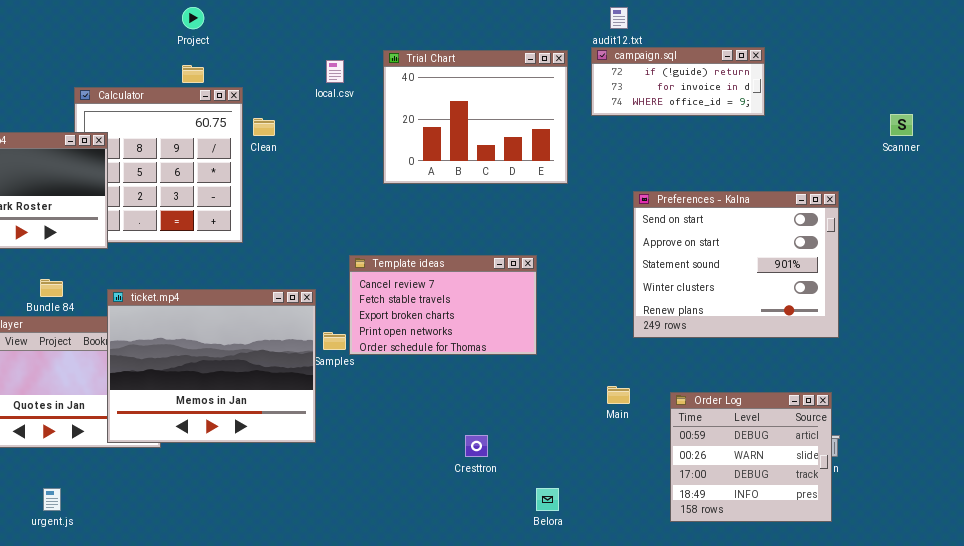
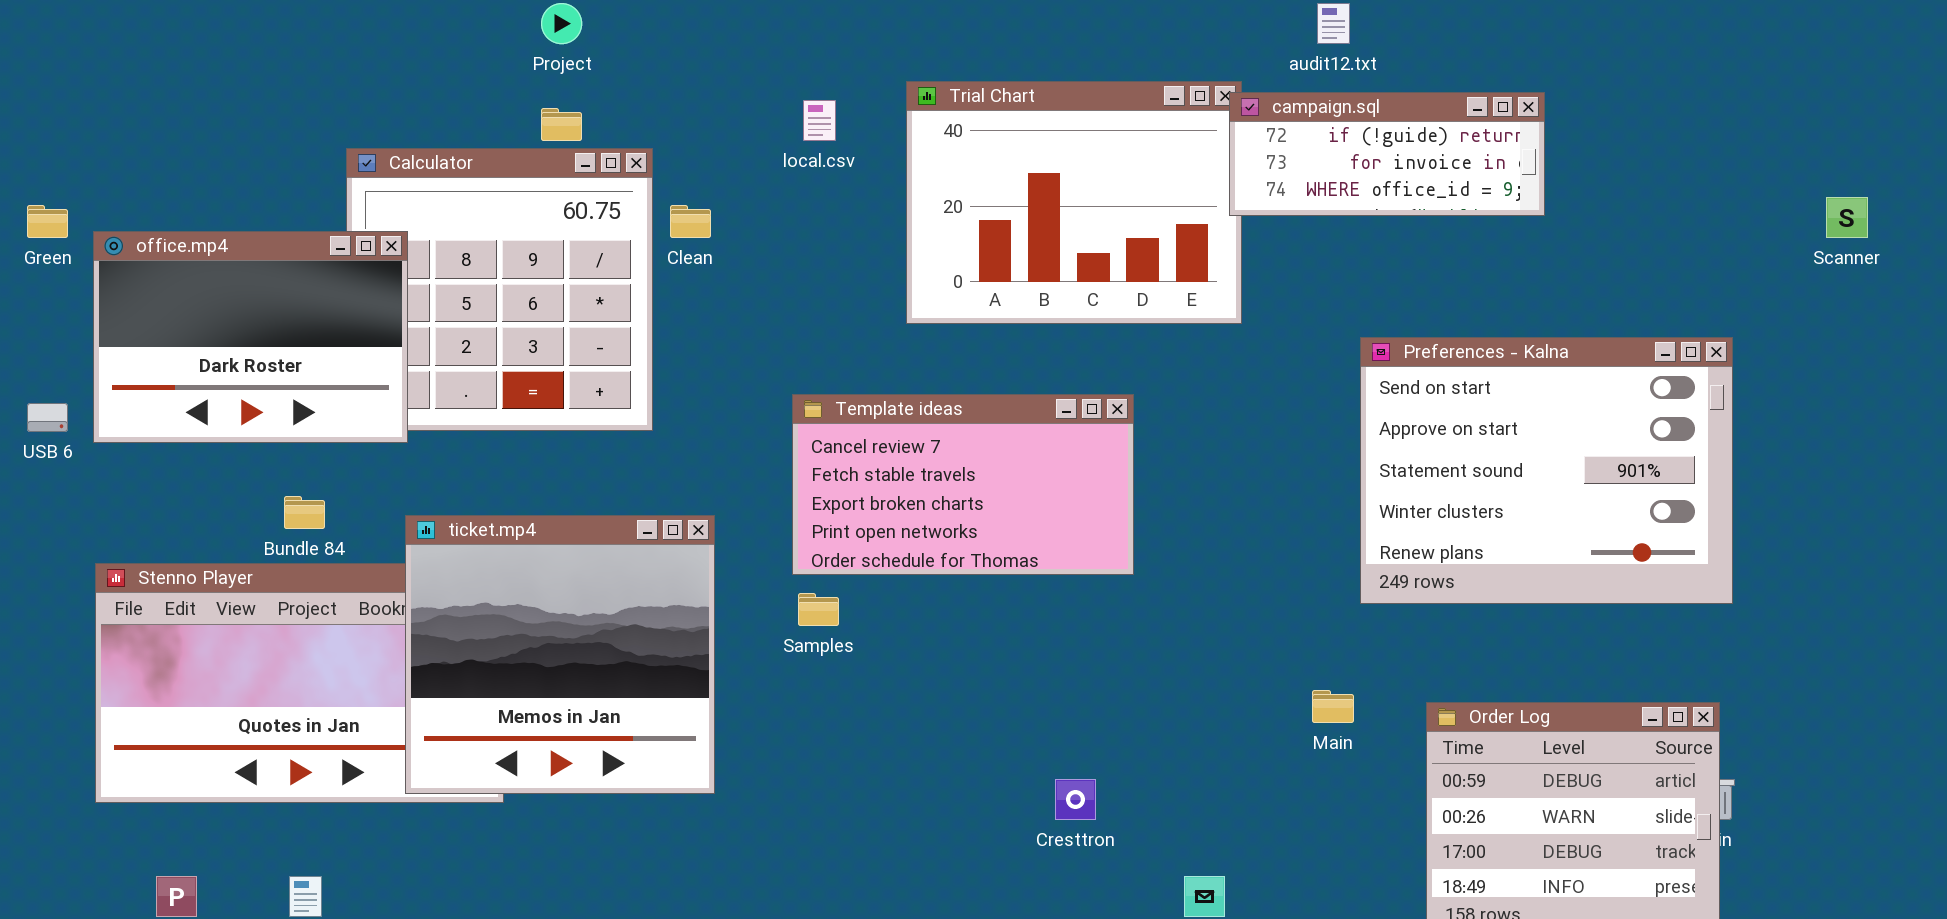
campaign.sql: [591,47,765,116] -> [1229,92,1545,216], moved
Template ideas: [349,255,537,355] -> [792,394,1134,575], moved
ticket.mp4: [107,289,316,443] -> [405,515,715,794], resized

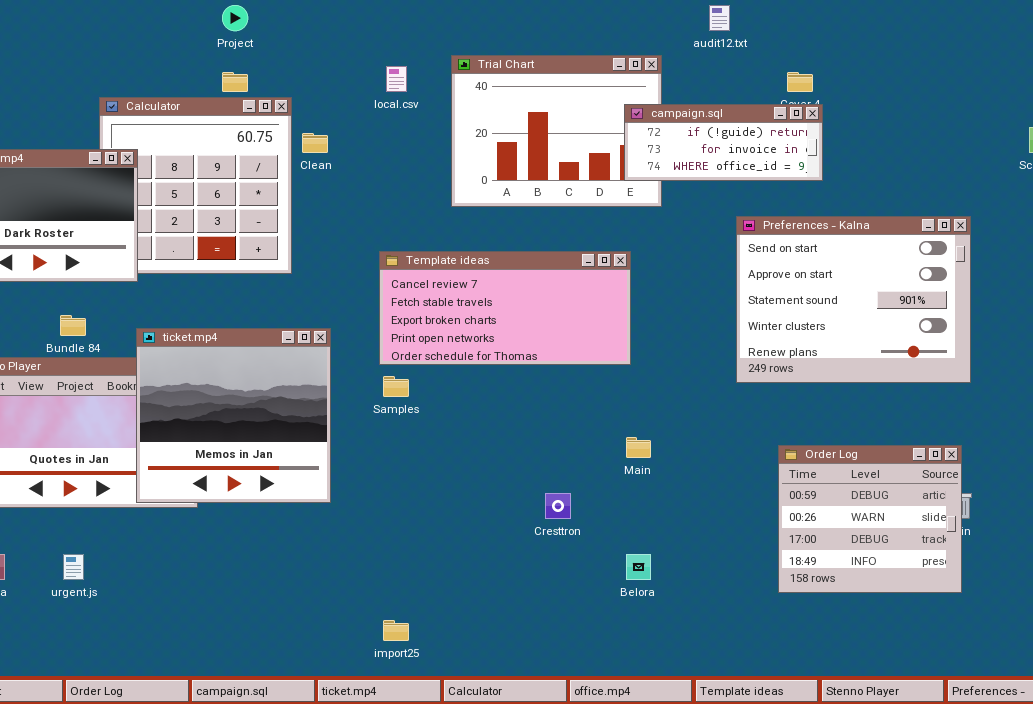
campaign.sql: [1229,92,1545,216] -> [624,104,823,181], moved
Template ideas: [792,394,1134,575] -> [379,251,631,365], resized
Main: [1312,690,1354,723] -> [626,437,651,458], moved

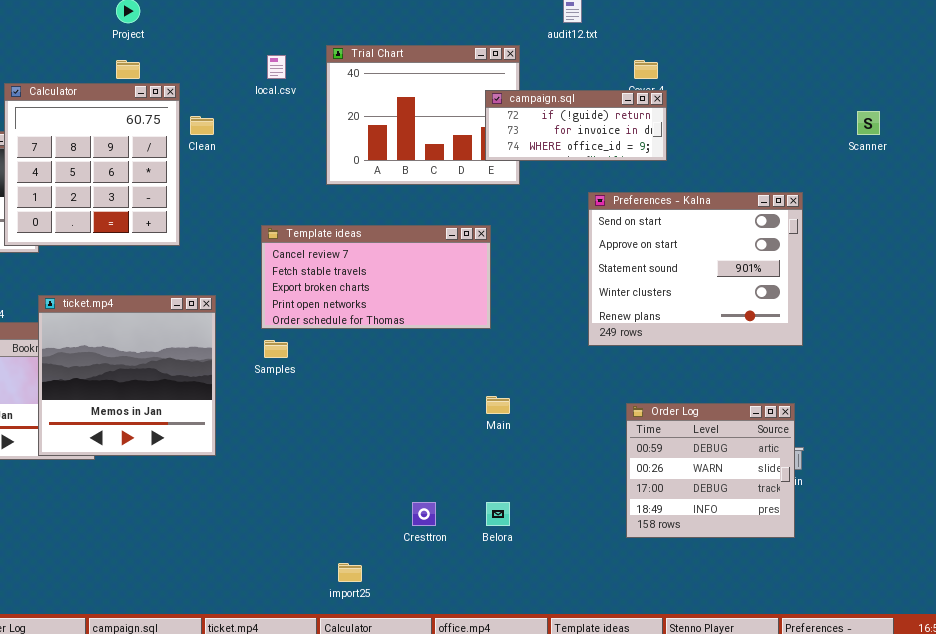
Calculator: [99,97,292,274] -> [4,83,180,246], raised
Cresttron: [545,493,571,519] -> [412,502,436,526], moved
import25: [383,620,409,641] -> [338,563,362,582], moved

